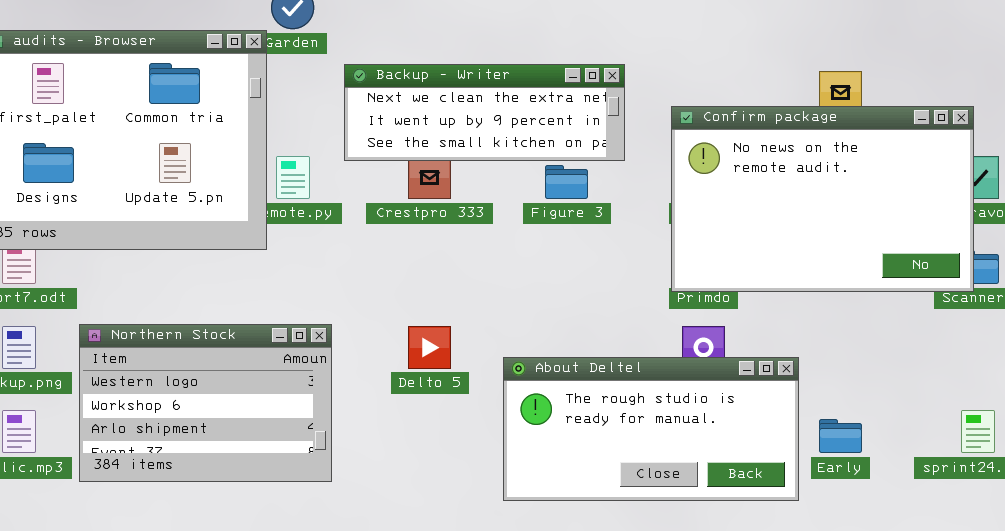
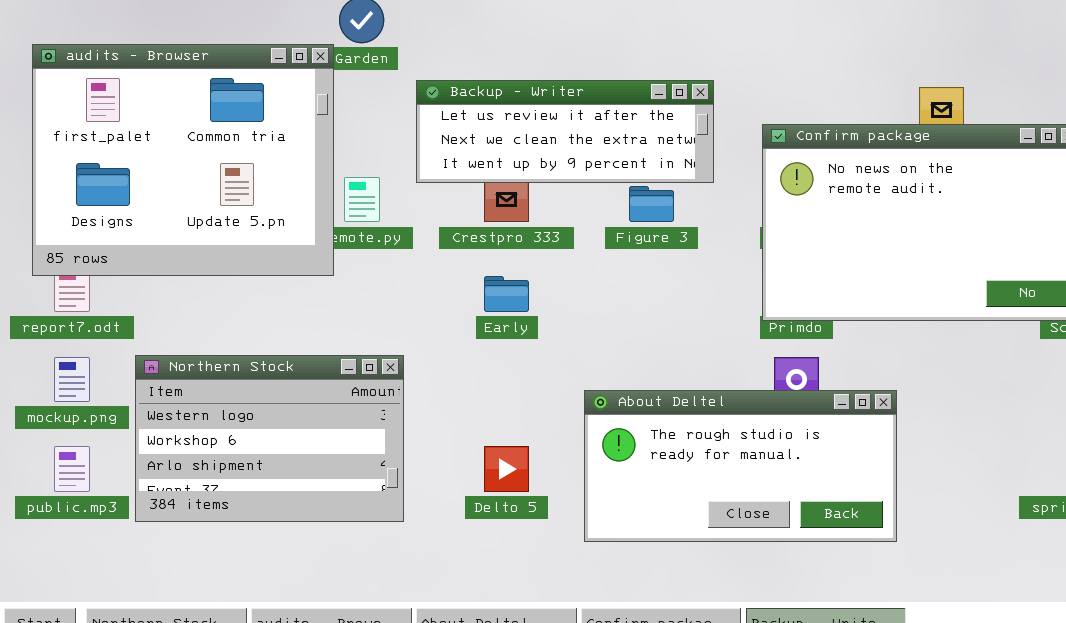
Backup - Writer: [344,64,625,161] -> [416,80,714,183], scrolled up 1 row
Delto 5: [408,326,451,369] -> [484,446,529,492], moved
Early: [819,419,862,453] -> [484,276,529,312], moved

